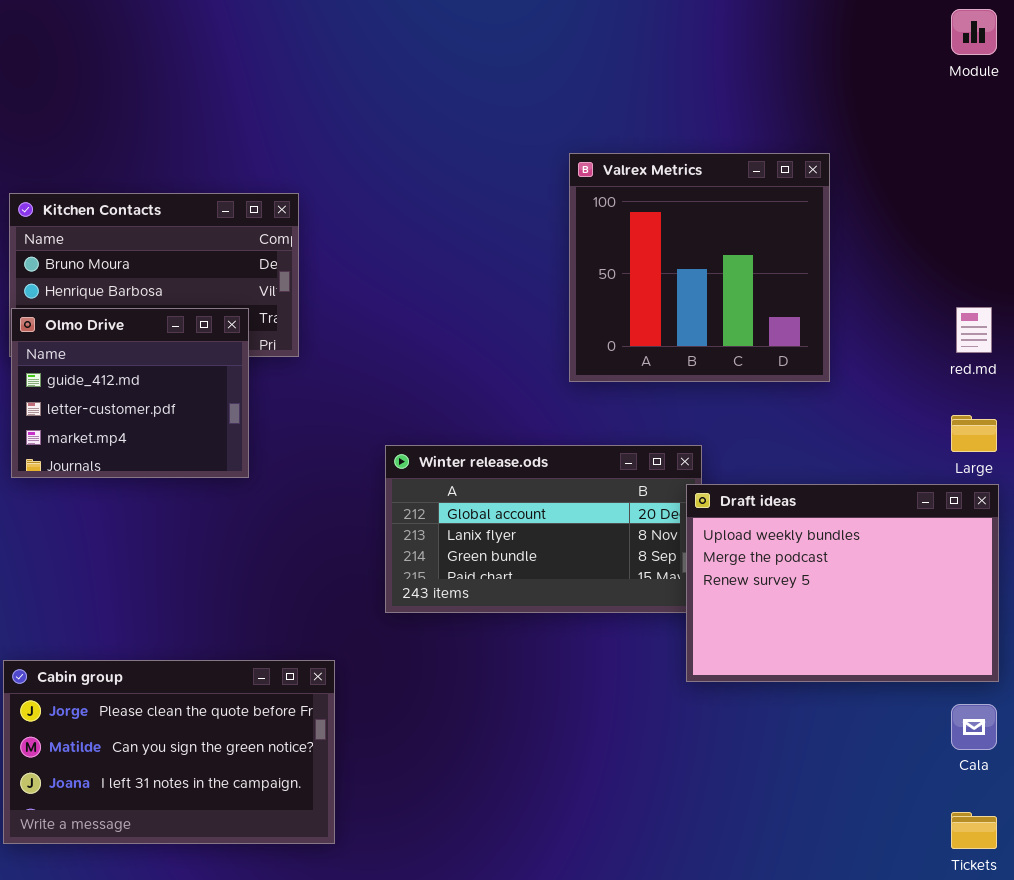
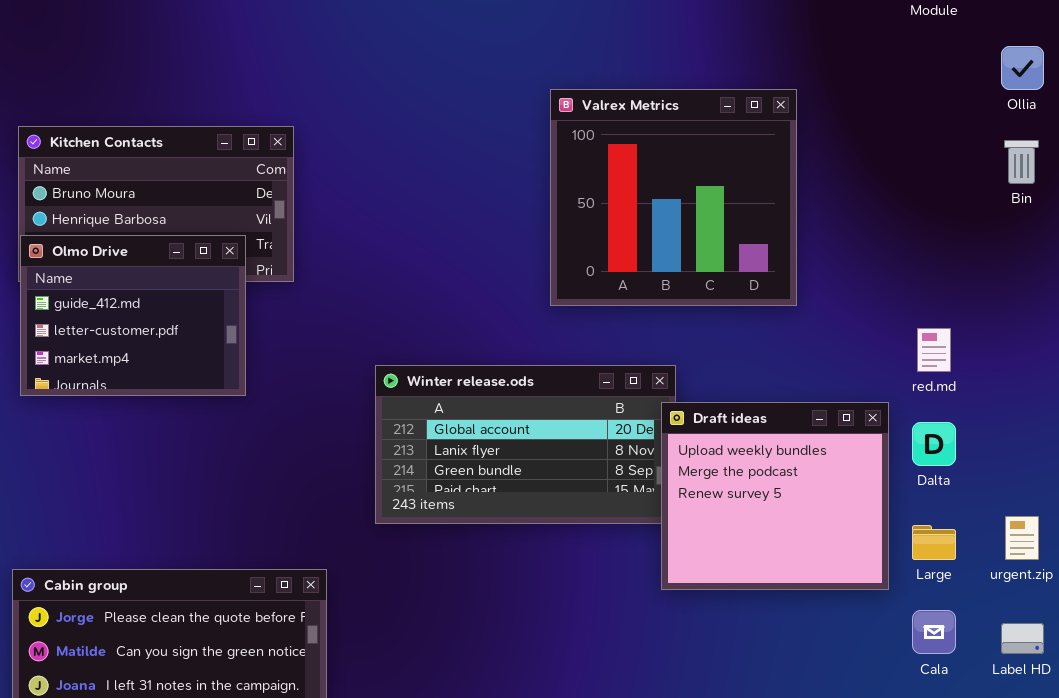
red.md: [956,307,992,353] -> [917,328,951,372], moved
Large: [951,415,997,452] -> [912,525,956,560], moved
Draft ideas: [686,484,999,682] -> [661,402,889,590], resized

